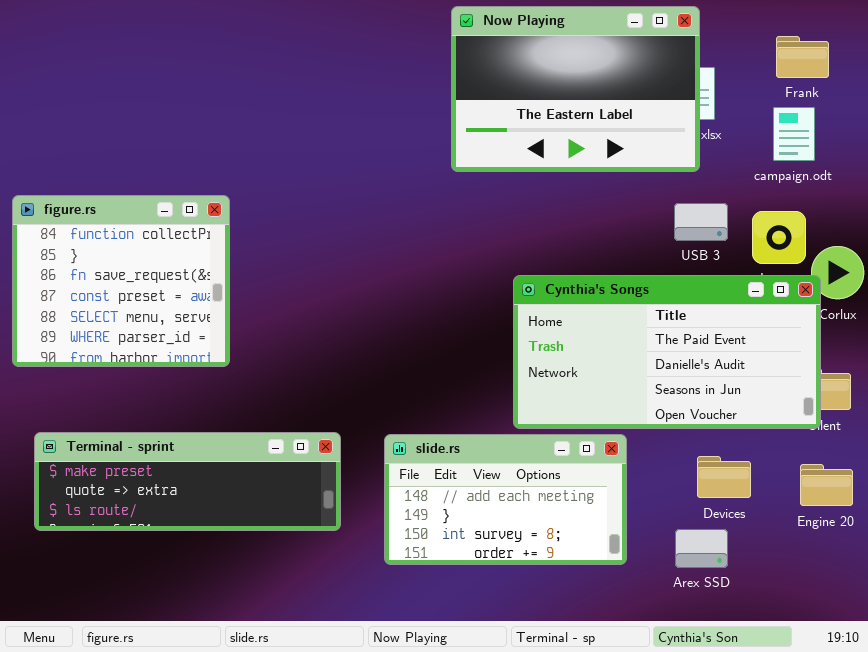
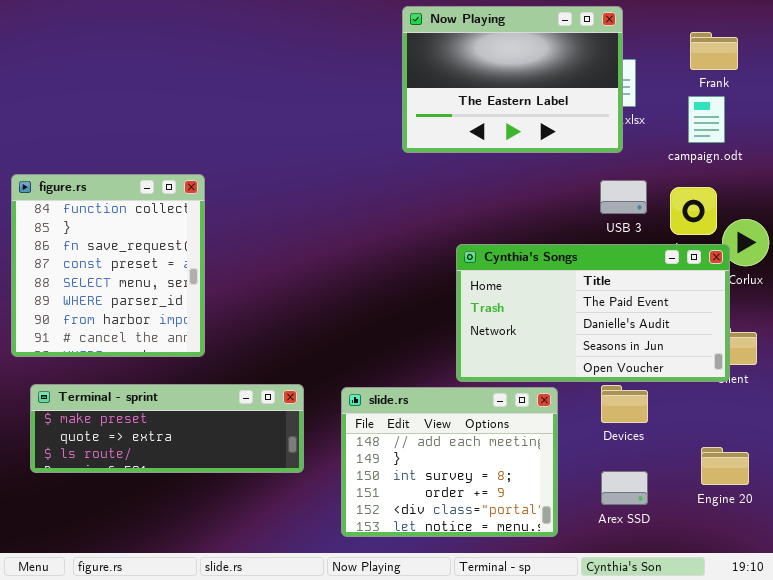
figure.rs: [12,195,230,367] -> [11,174,205,357], resized
slide.rs: [384,434,627,565] -> [341,387,558,537], resized
Devices: [697,456,751,498] -> [601,385,648,423], moved
Engine 20: [800,464,853,506] -> [701,447,749,485], moved

